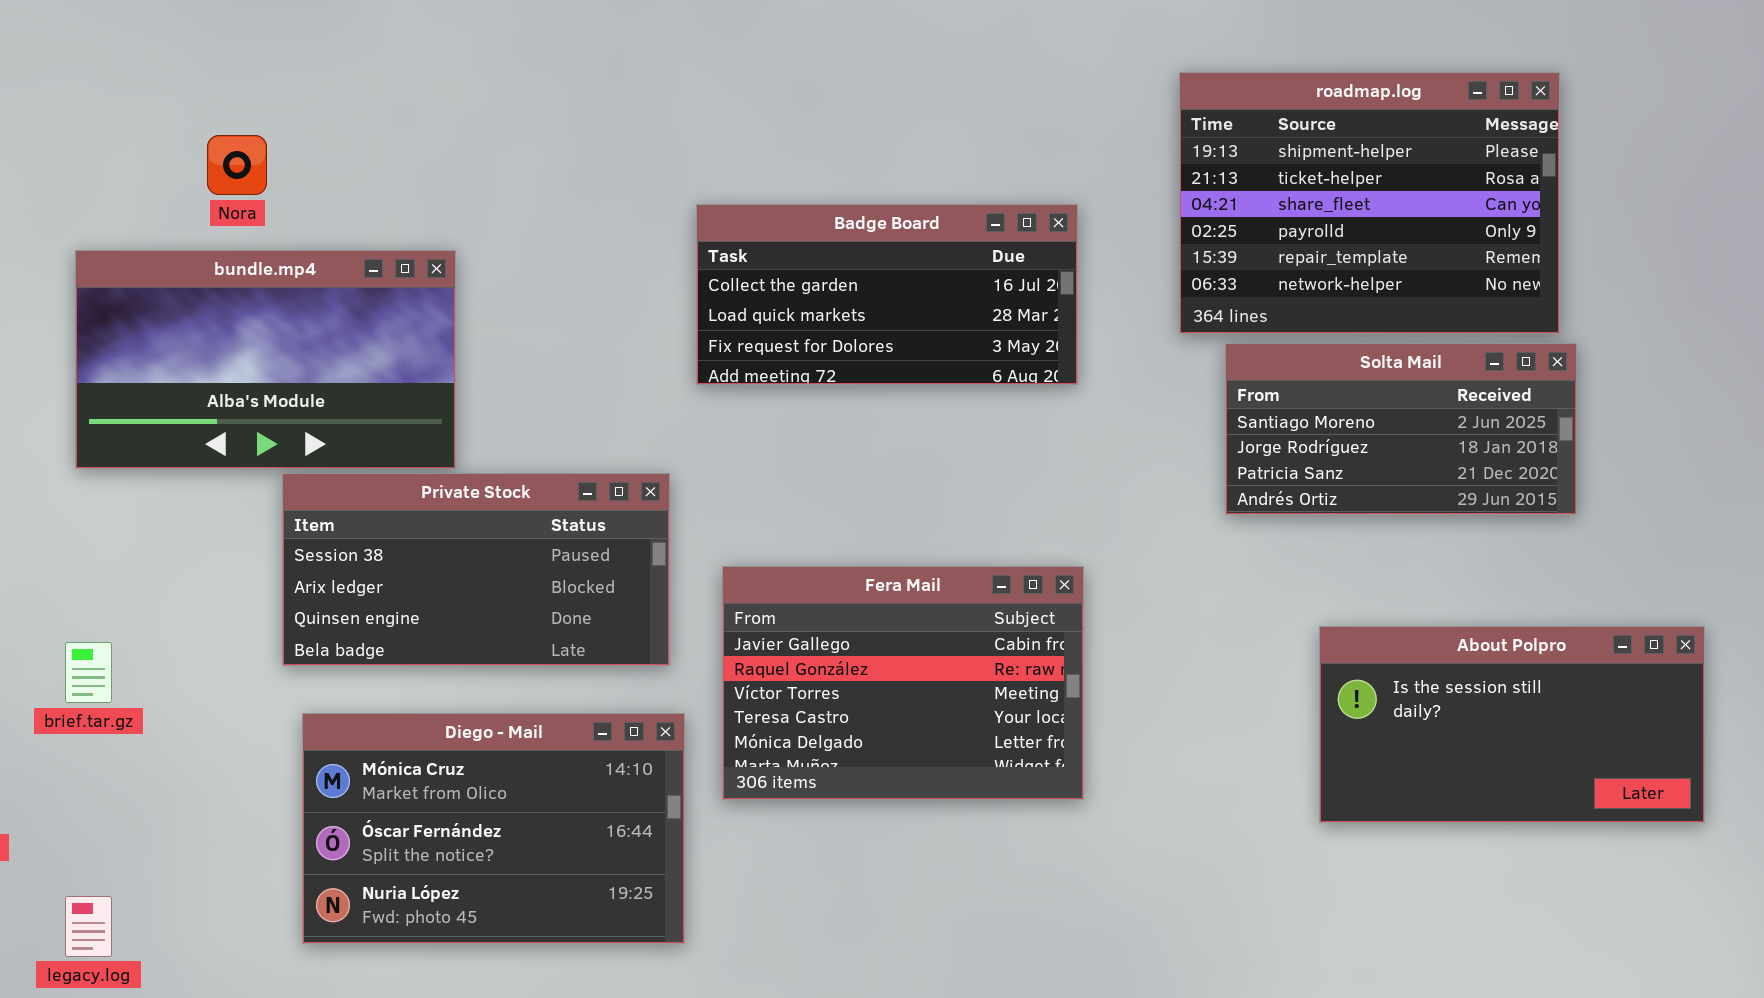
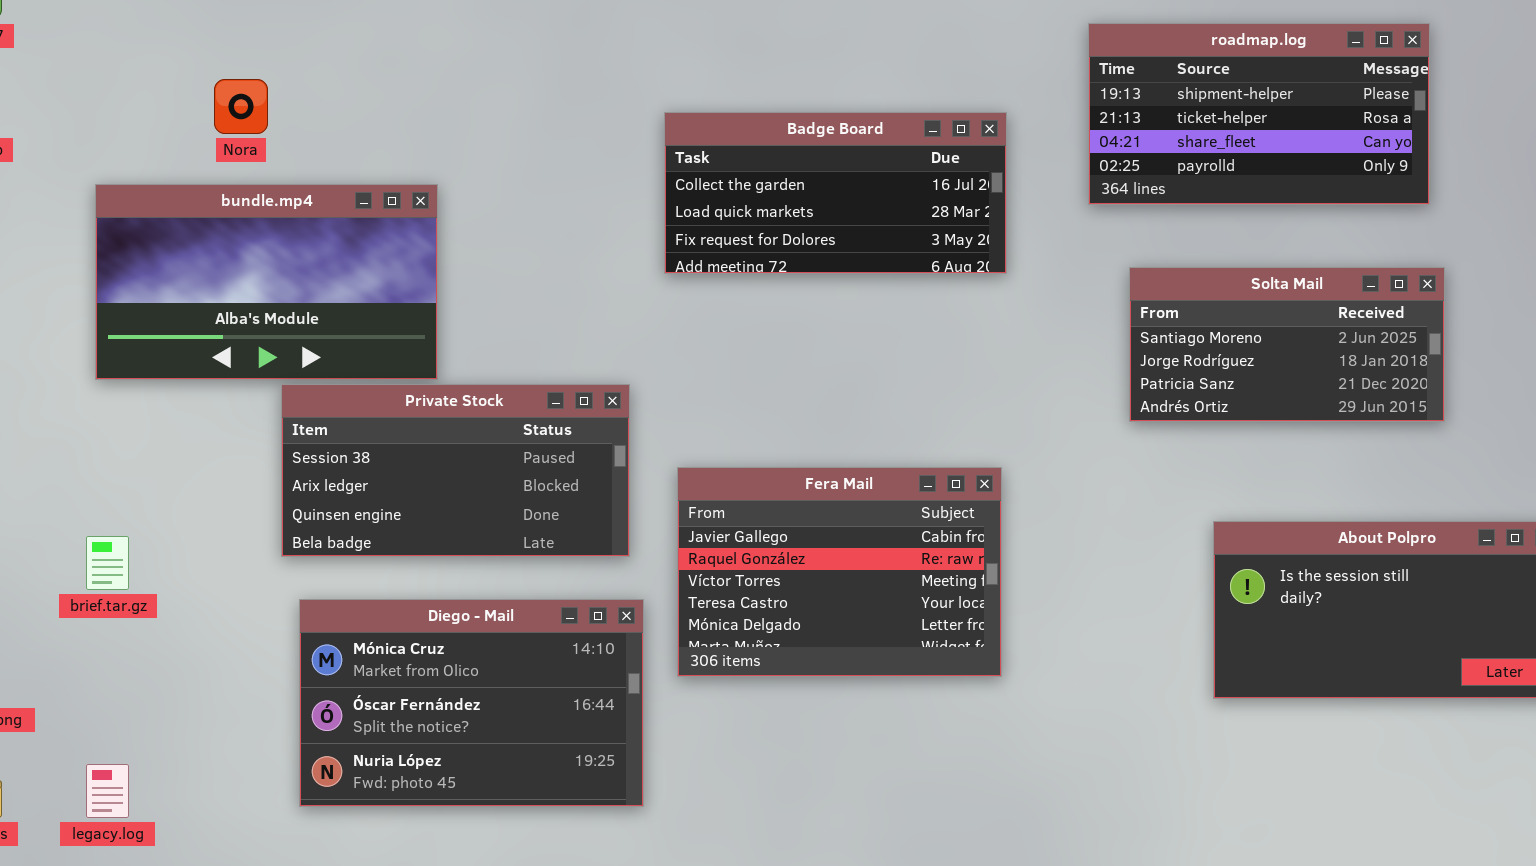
roadmap.log: [1179,72,1560,334] -> [1088,23,1430,205], resized
Badge Board: [696,204,1078,385] -> [664,112,1007,274], moved

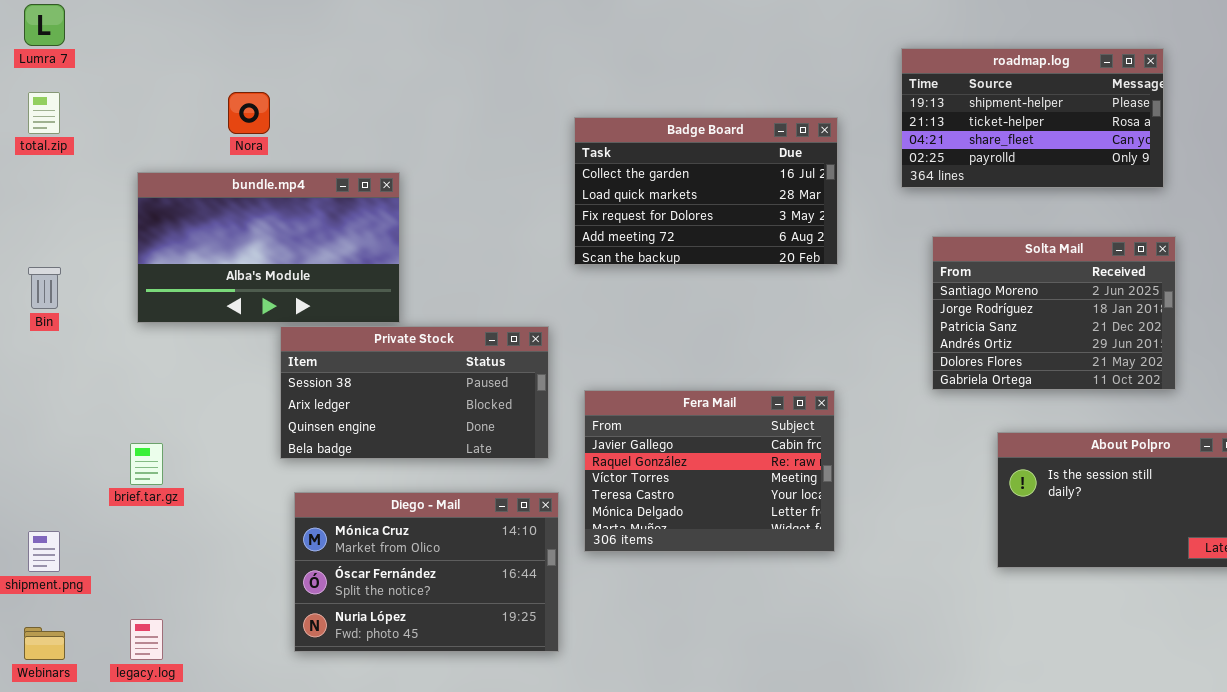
Badge Board: [664,112,1007,274] -> [574,117,838,265], resized
Solta Mail: [1129,267,1445,422] -> [932,236,1176,390], resized

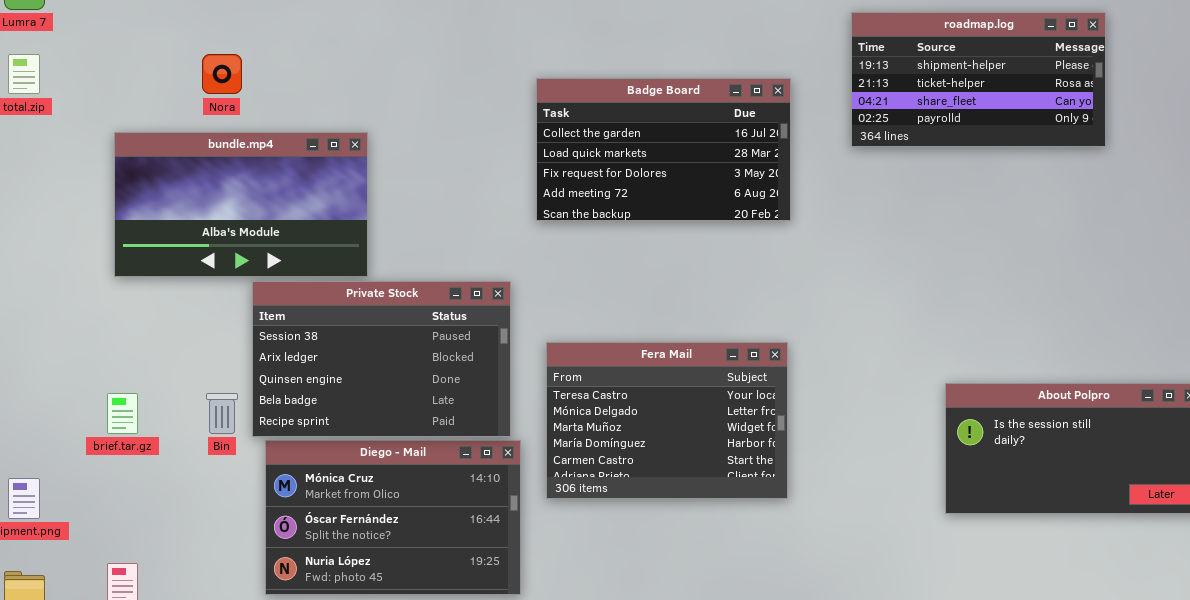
Solta Mail: [932,236,1176,390] -> none, closed
Bin: [28,267,61,309] -> [206,393,238,434], moved
Private Stock: [280,326,549,459] -> [252,281,511,437], resized
Fera Mail: [584,390,835,552] -> [546,342,788,499], scrolled down 3 rows

